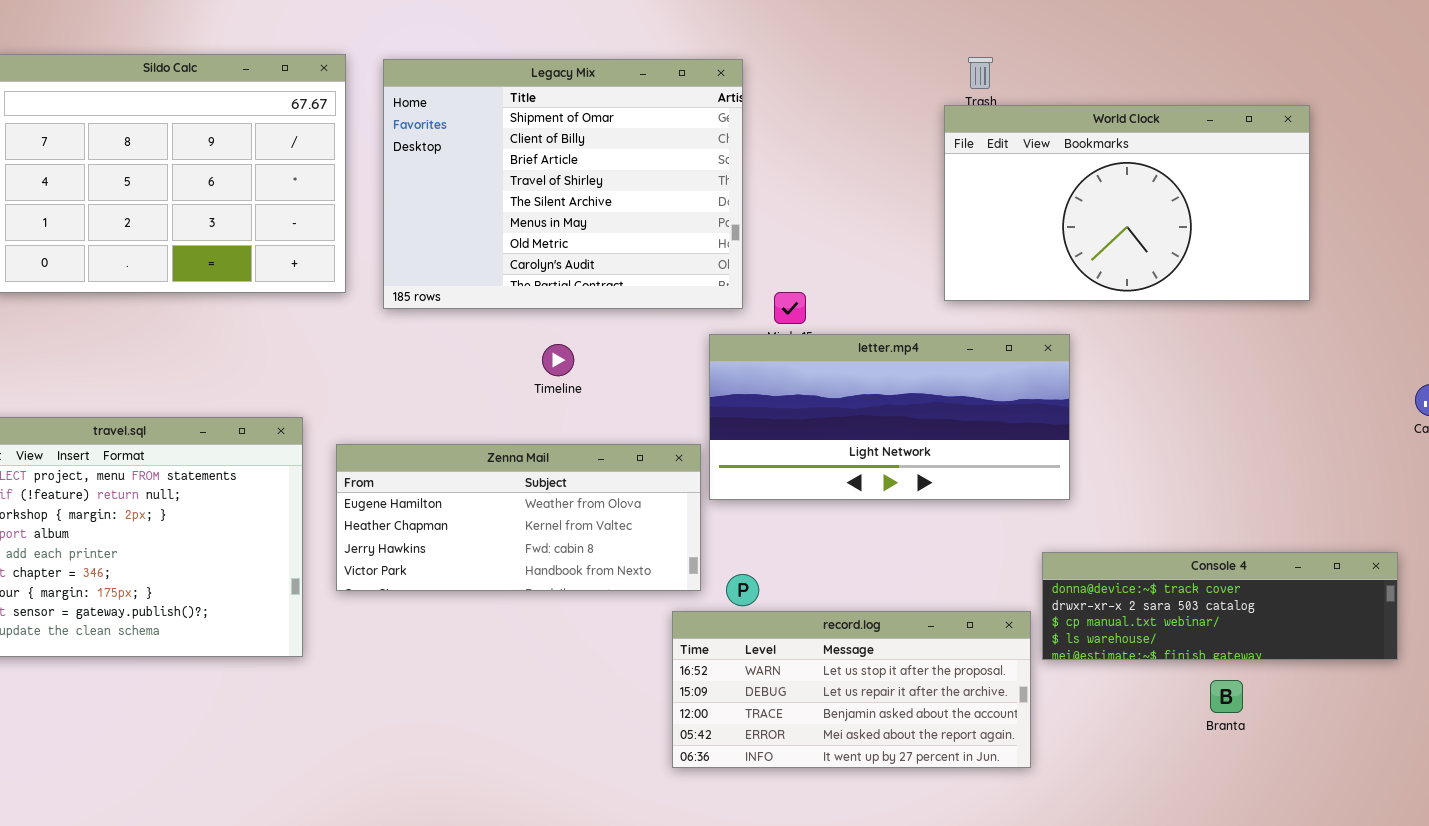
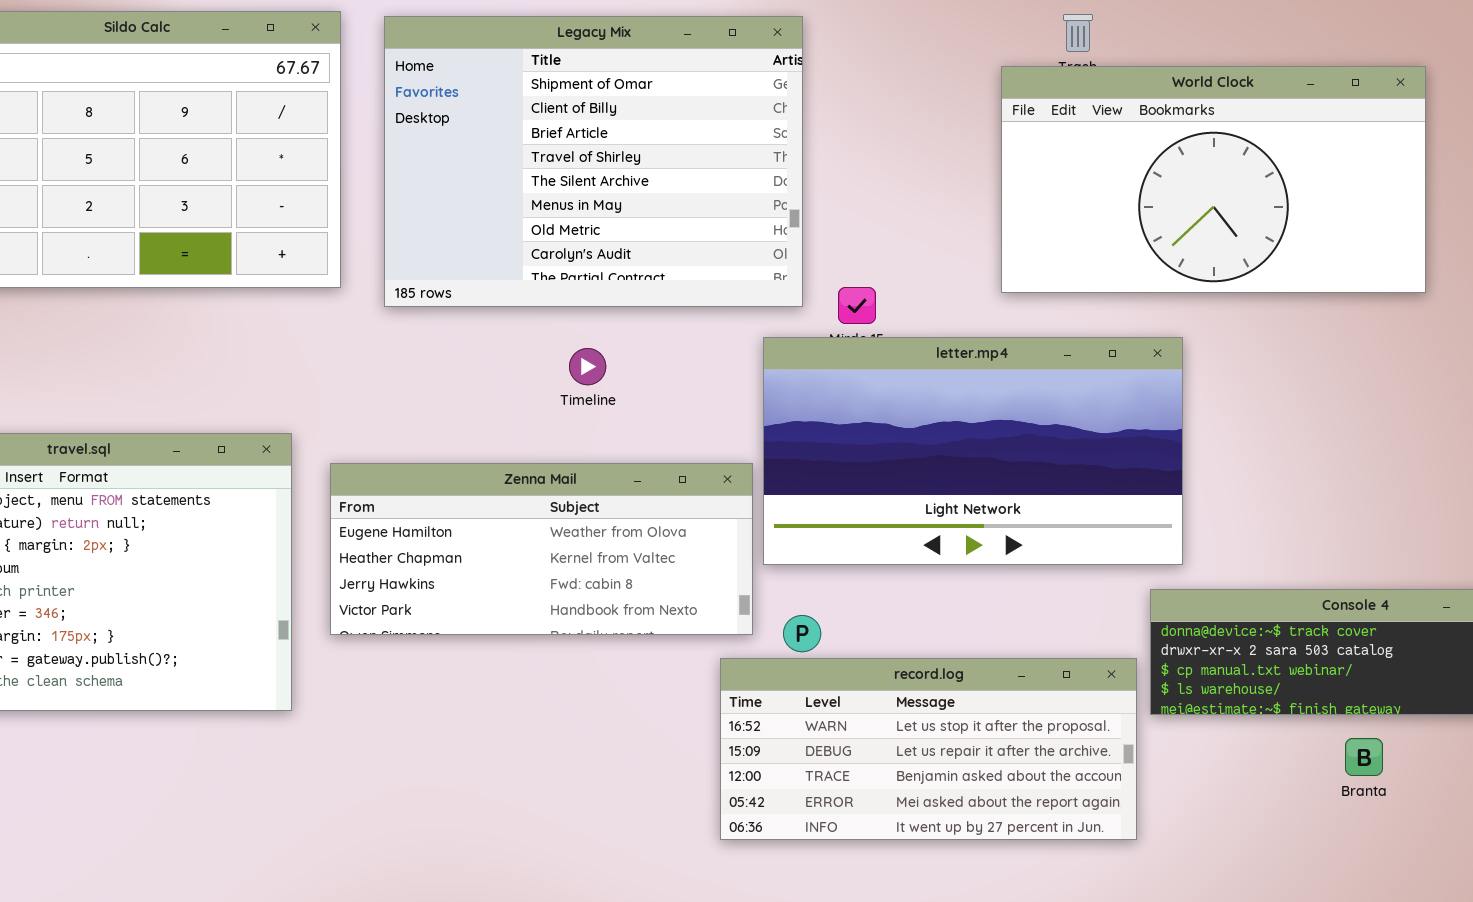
World Clock: [944,105,1310,301] -> [1001,66,1426,293], moved
letter.mp4: [709,334,1070,500] -> [763,337,1183,565], resized

